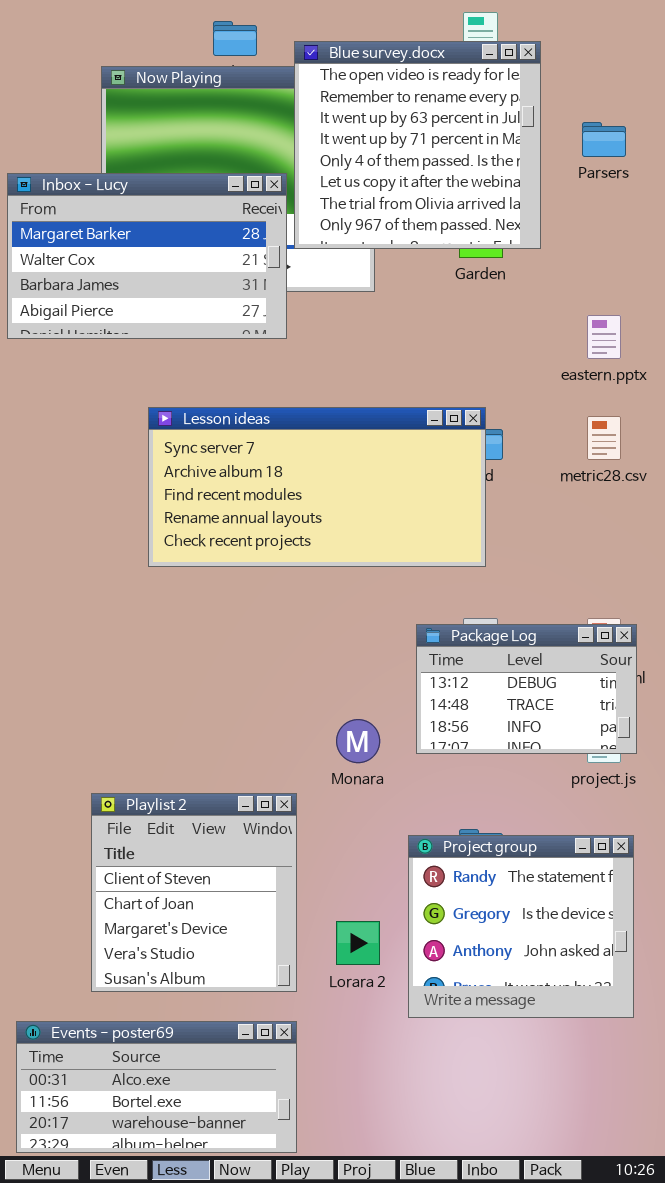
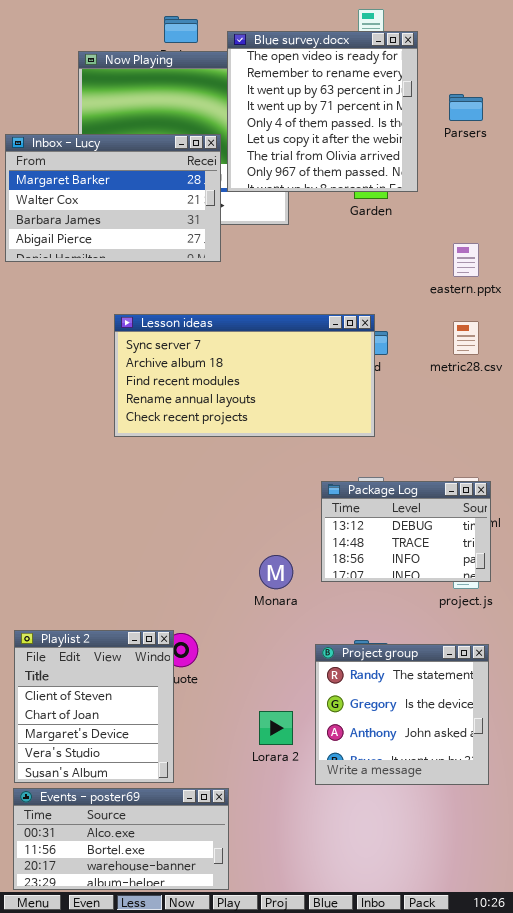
Playlist 2: [91,793,297,992] -> [14,630,174,783], moved

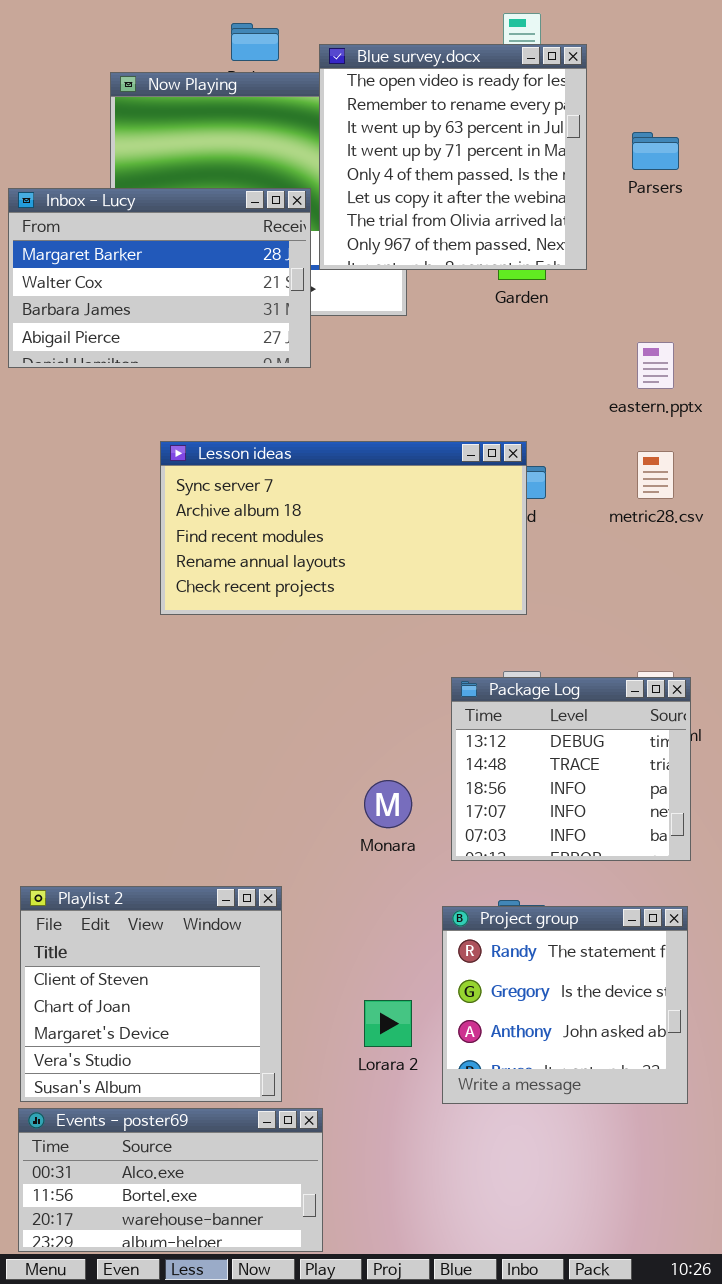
Package Log: [321,481,491,582] -> [451,677,691,861], resized
Playlist 2: [14,630,174,783] -> [20,886,282,1102], resized

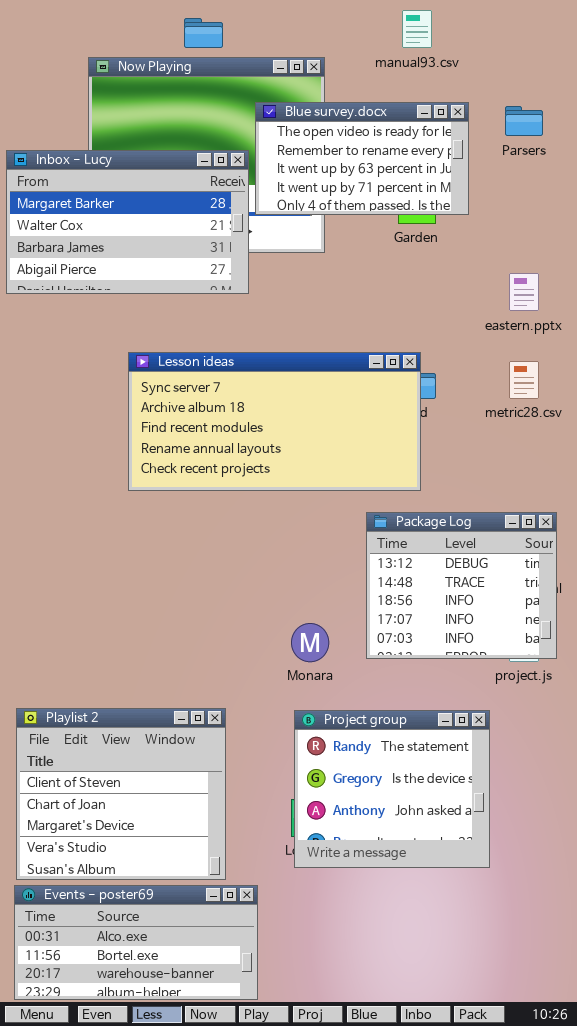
Blue survey.docx: [319,44,587,270] -> [255,102,469,215], resized
Package Log: [451,677,691,861] -> [366,512,557,659], moved
Project group: [442,906,688,1104] -> [294,710,490,868], moved

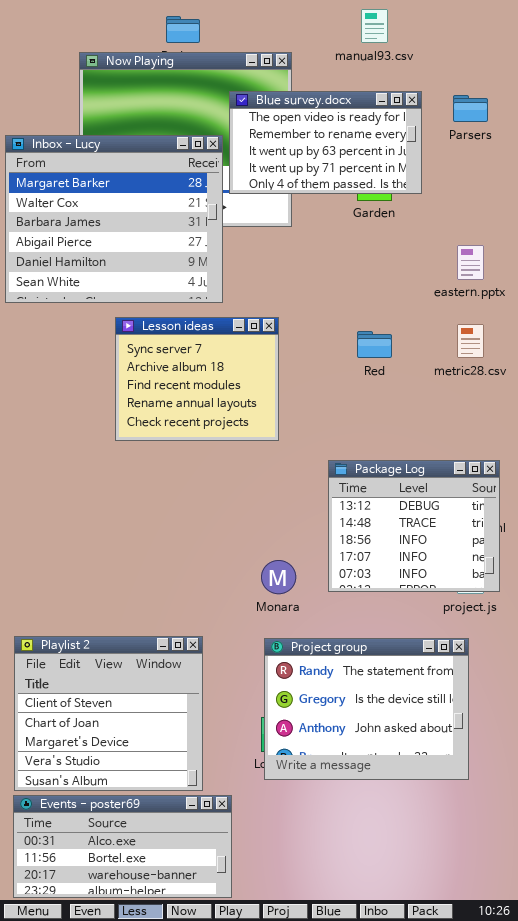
Inbox - Lucy: [6,150,249,294] -> [5,135,223,303], resized
Lesson ideas: [128,352,421,491] -> [115,317,279,441], resized
Project group: [294,710,490,868] -> [264,638,469,780], resized

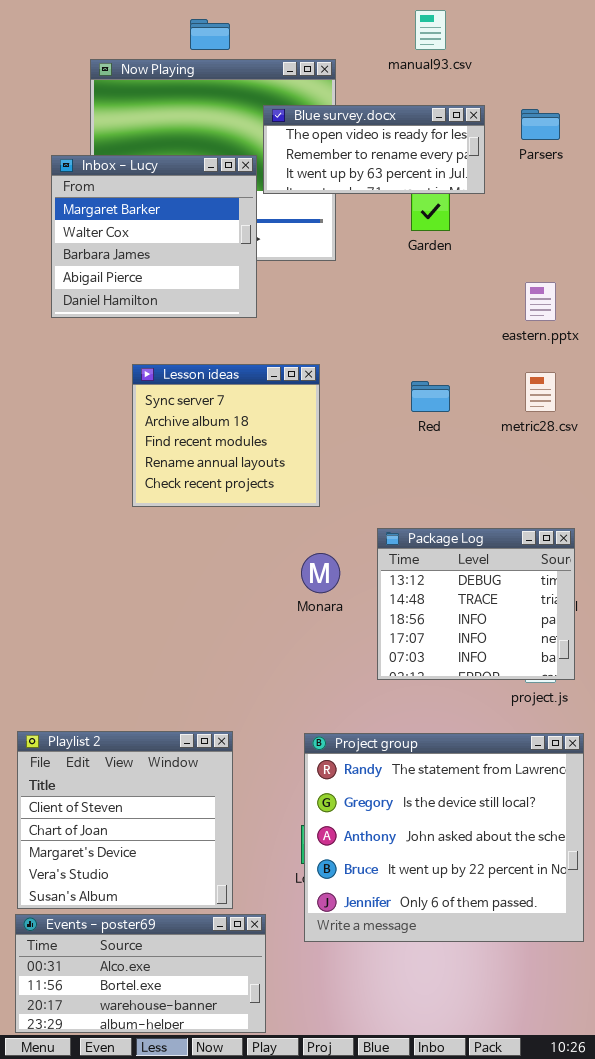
Blue survey.docx: [229,91,422,194] -> [263,105,485,194], resized
Inbox - Lucy: [5,135,223,303] -> [51,155,257,318], resized
Monara: [261,560,296,594] -> [301,553,340,593], moved
Project group: [264,638,469,780] -> [304,733,584,942], resized

